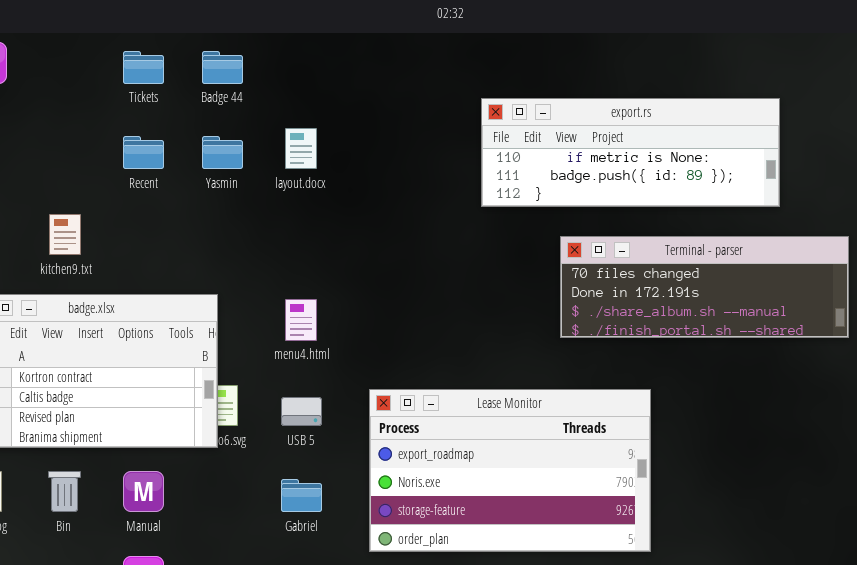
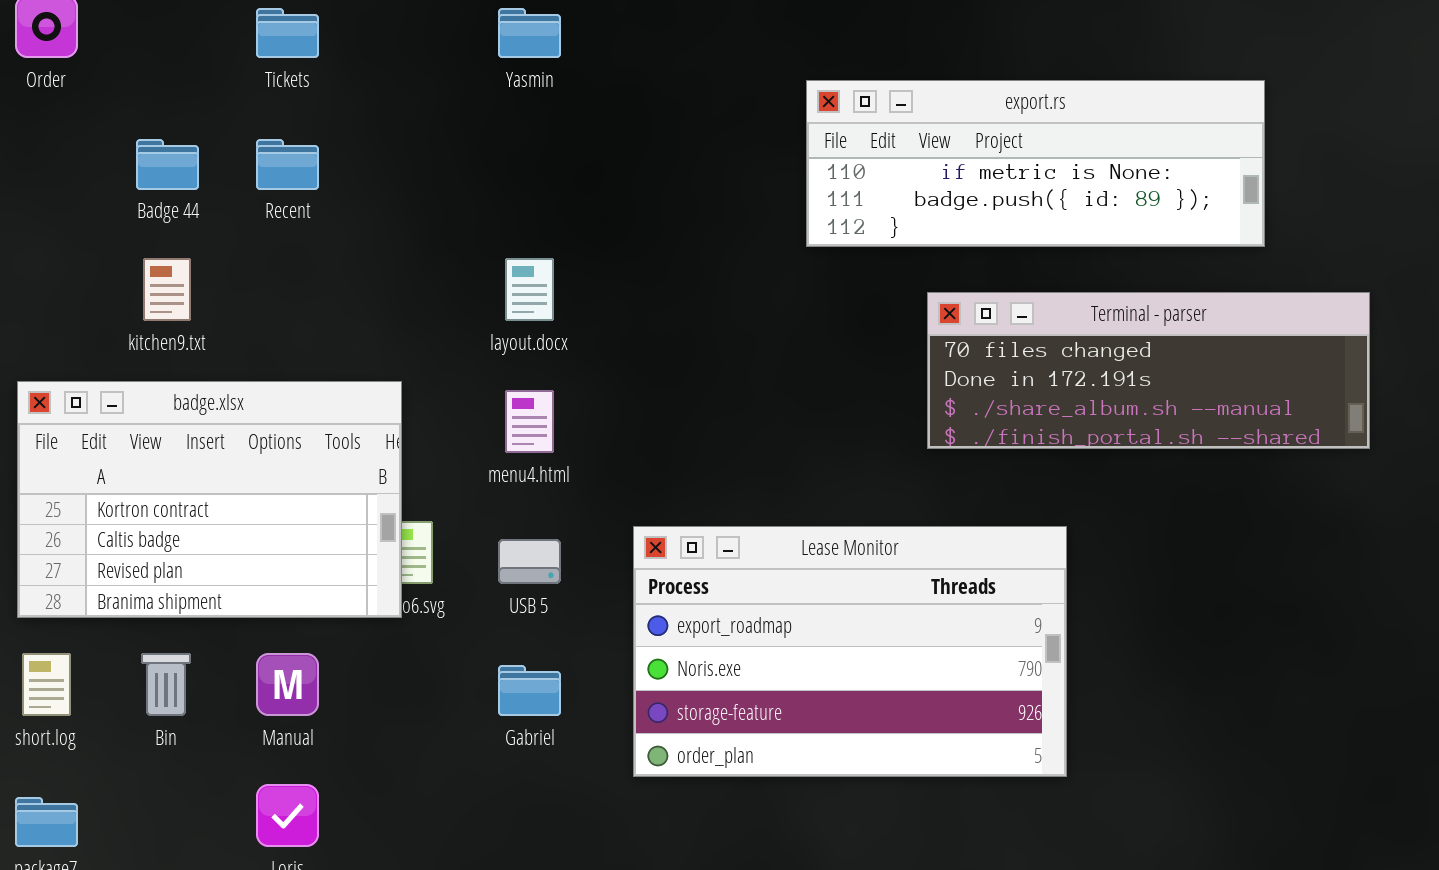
Badge 44: [202,51,243,84] -> [136,139,199,190], moved
layout.docx: [285,128,317,169] -> [505,258,554,321], moved
Yasmin: [202,136,243,169] -> [498,8,561,58], moved

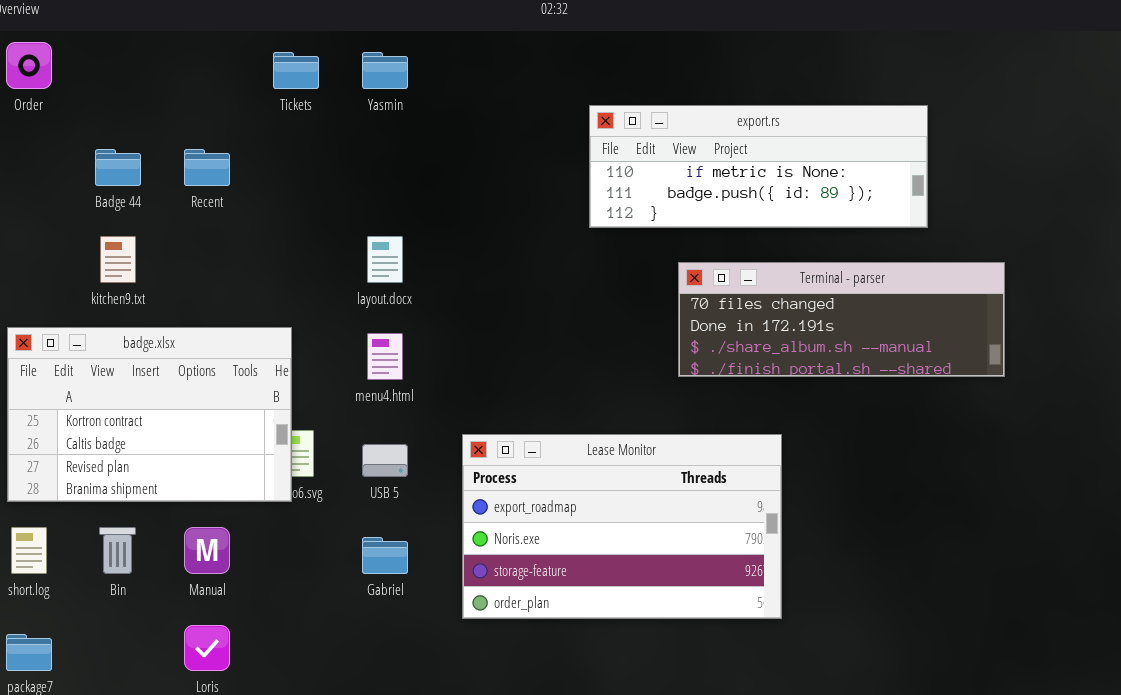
Tickets: [256,8,319,58] -> [273,52,319,89], moved

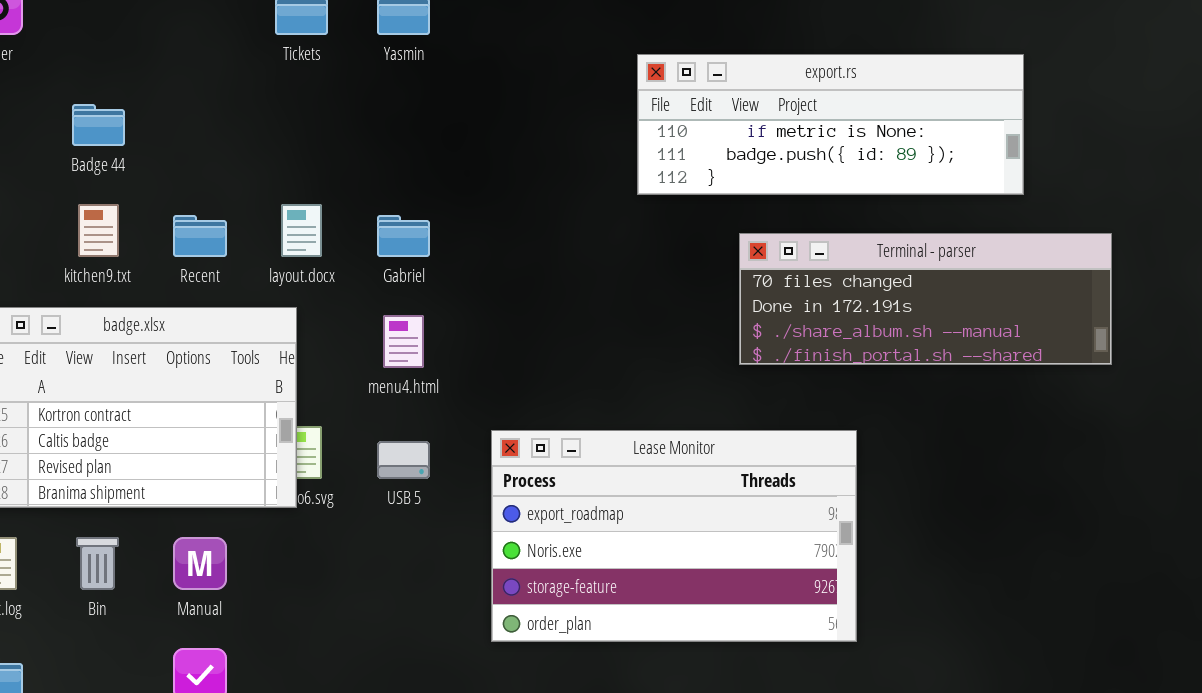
Recent: [184,149,230,186] -> [173,215,227,257], moved
layout.docx: [367,236,403,283] -> [281,204,322,257], moved
Gabriel: [362,537,408,574] -> [377,215,430,257], moved

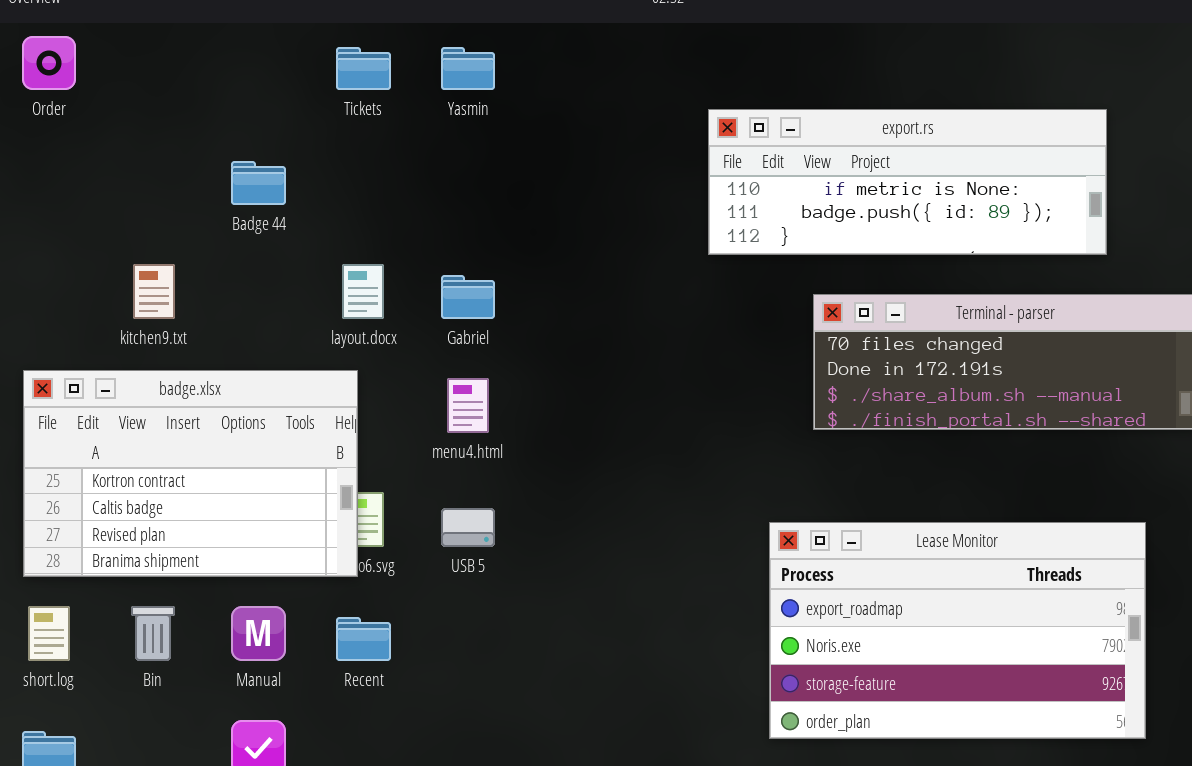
Badge 44: [72,104,125,146] -> [231,161,286,205], moved
Recent: [173,215,227,257] -> [336,617,391,661], moved
Lease Monitor: [491,430,857,642] -> [769,522,1146,739], moved

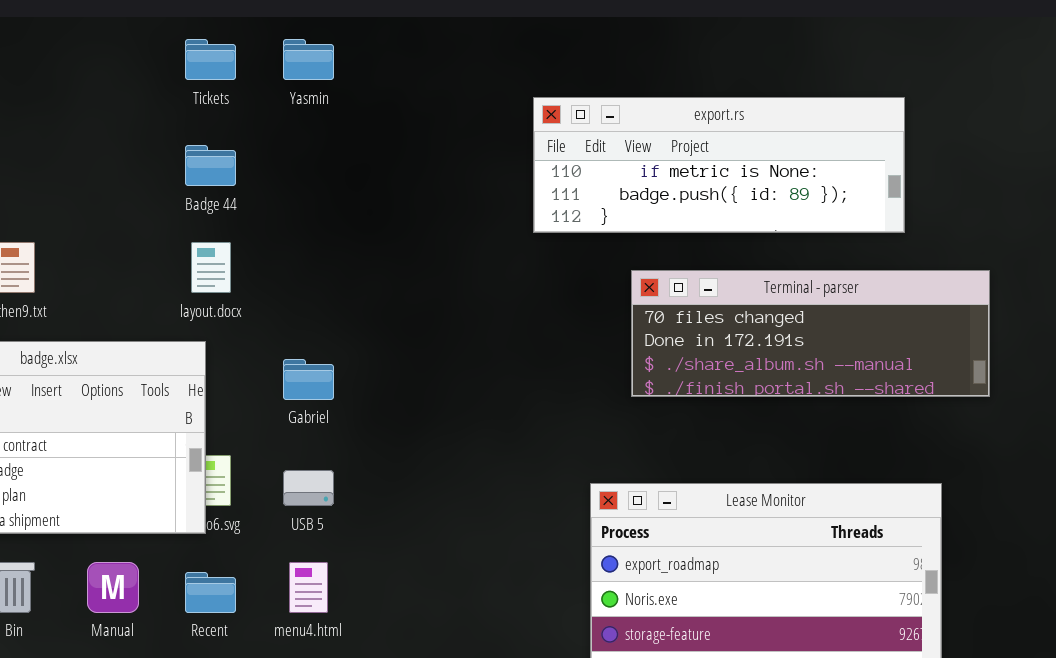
Badge 44: [231,161,286,205] -> [185,145,236,186], moved
Gabriel: [441,275,495,319] -> [283,359,334,400], moved
menu4.html: [447,378,489,433] -> [289,562,328,613], moved

